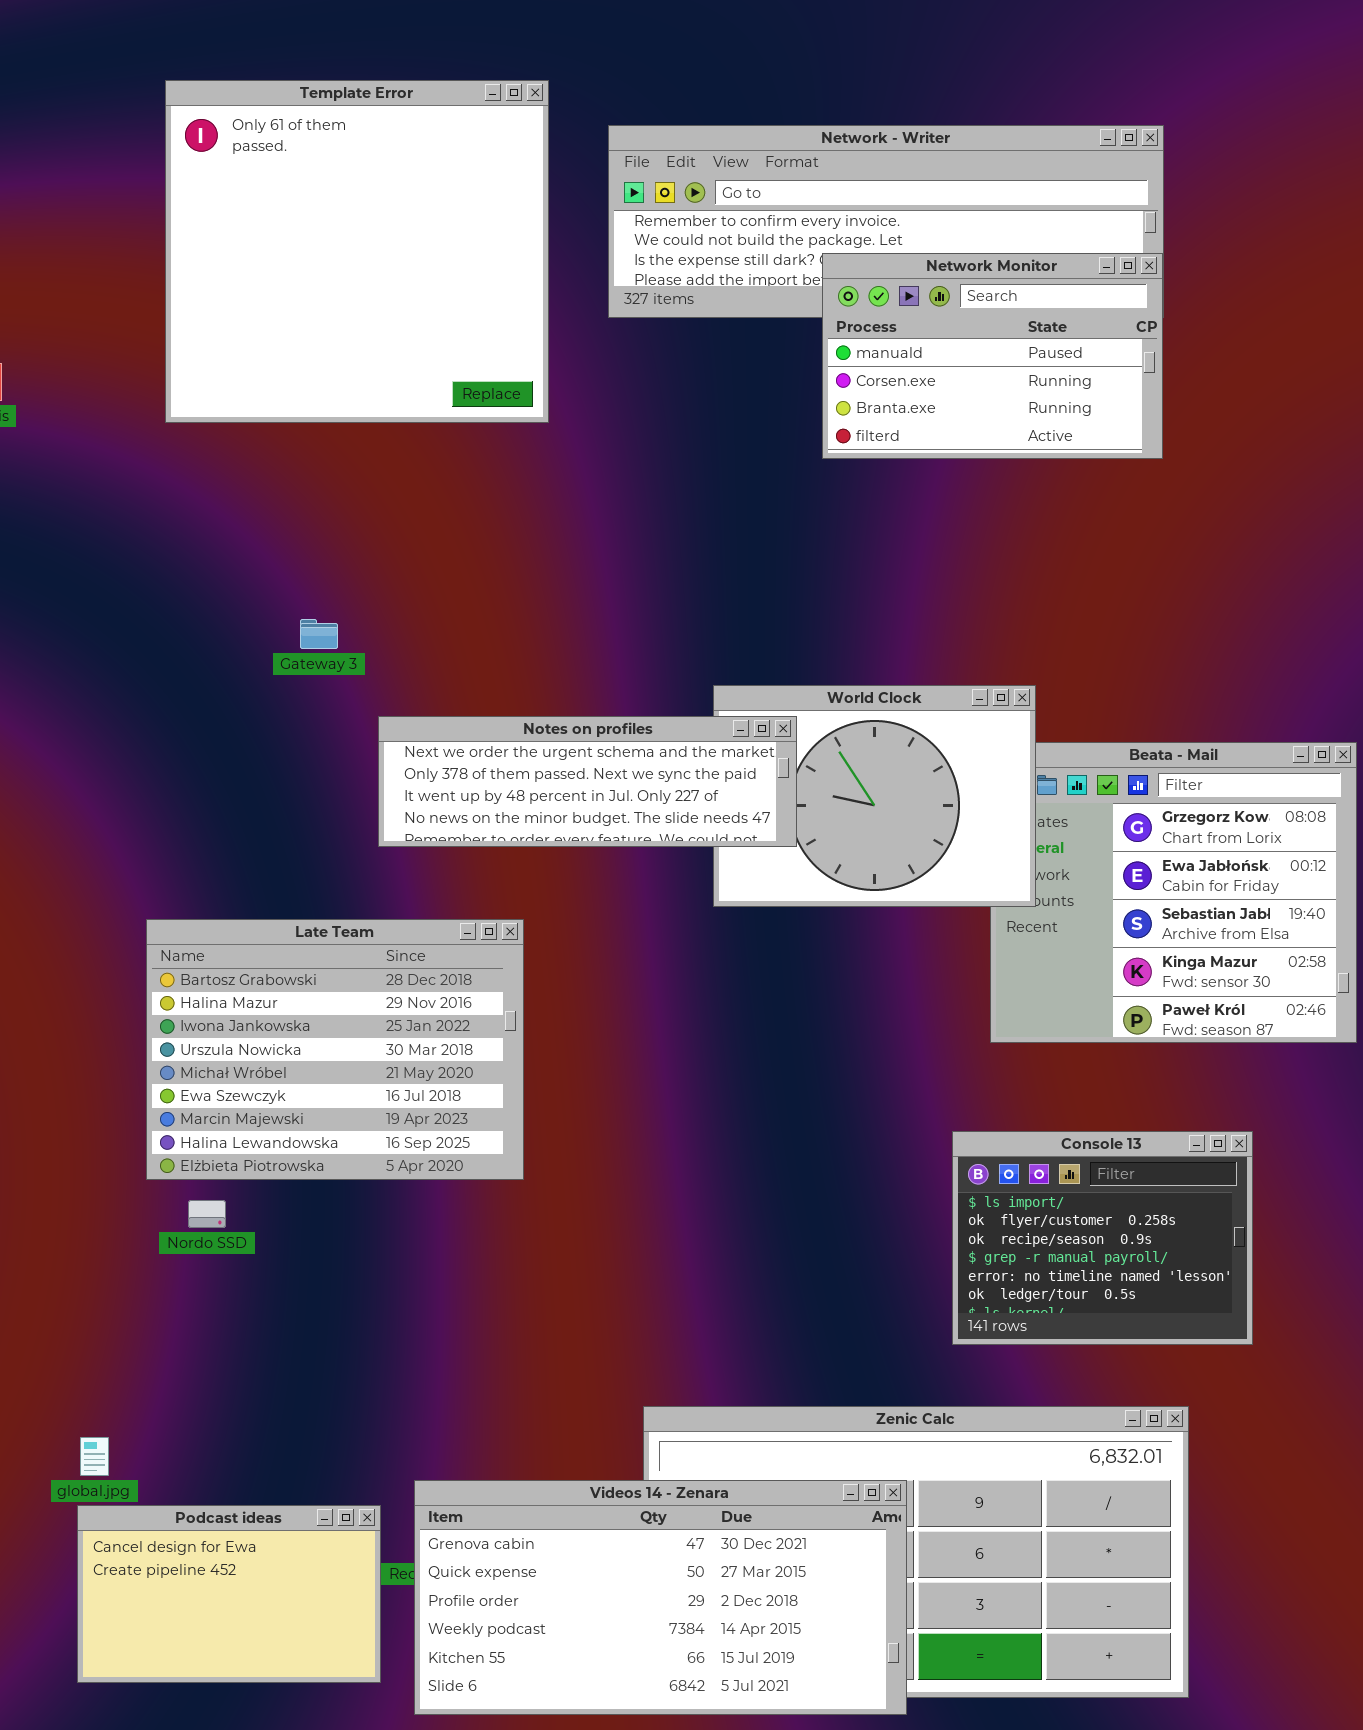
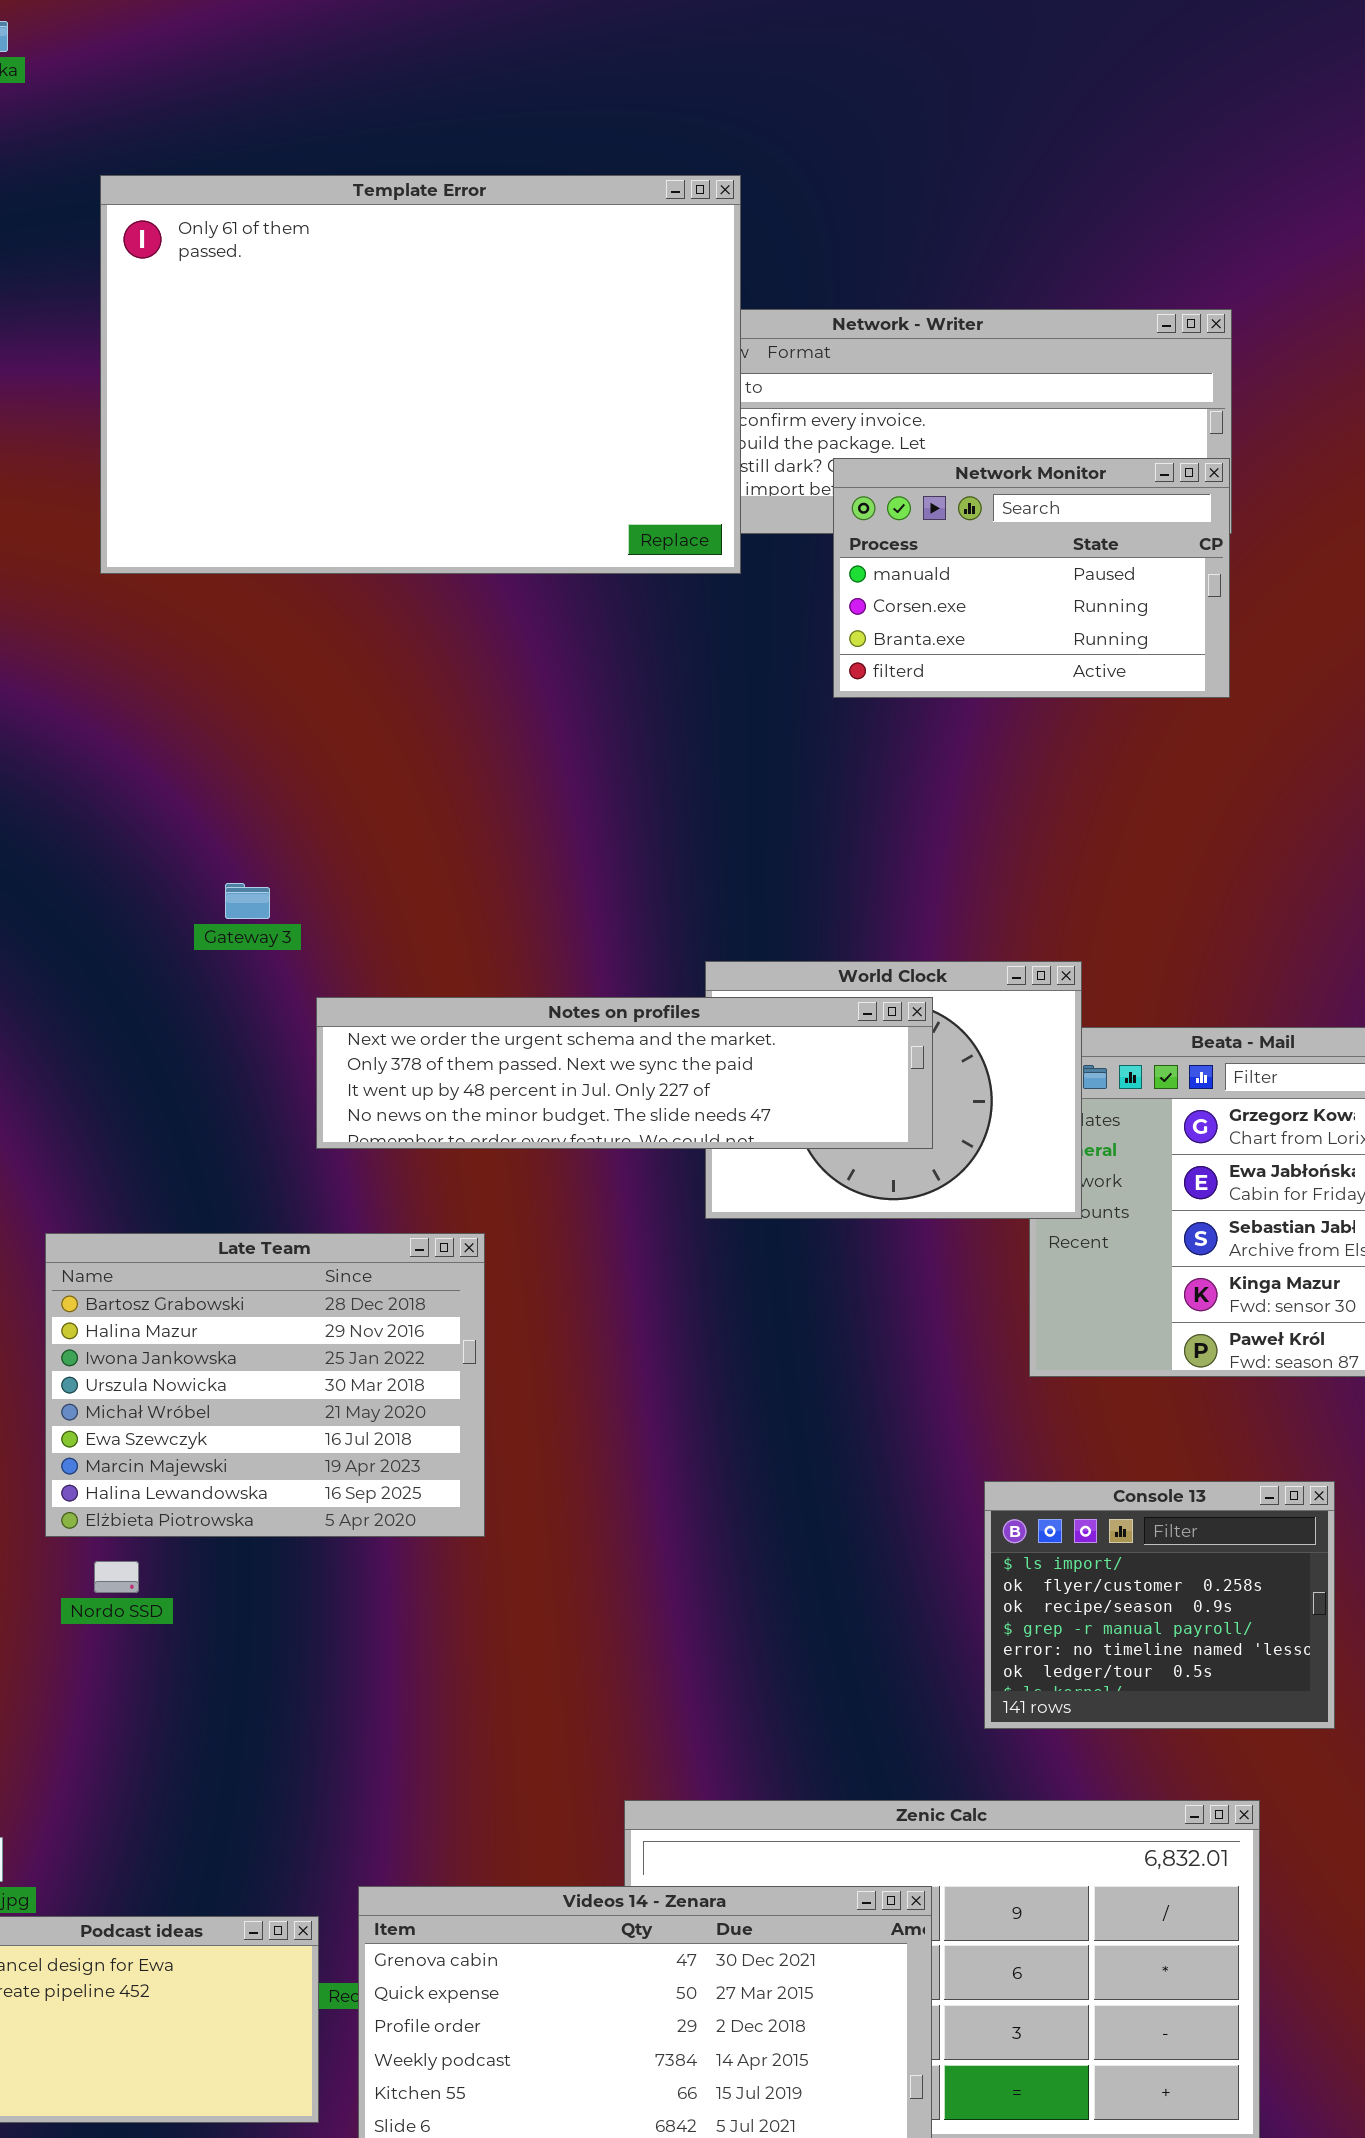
Template Error: [165,80,549,423] -> [100,175,741,574], moved, resized
Notes on profiles: [378,716,797,847] -> [316,997,933,1149], resized

